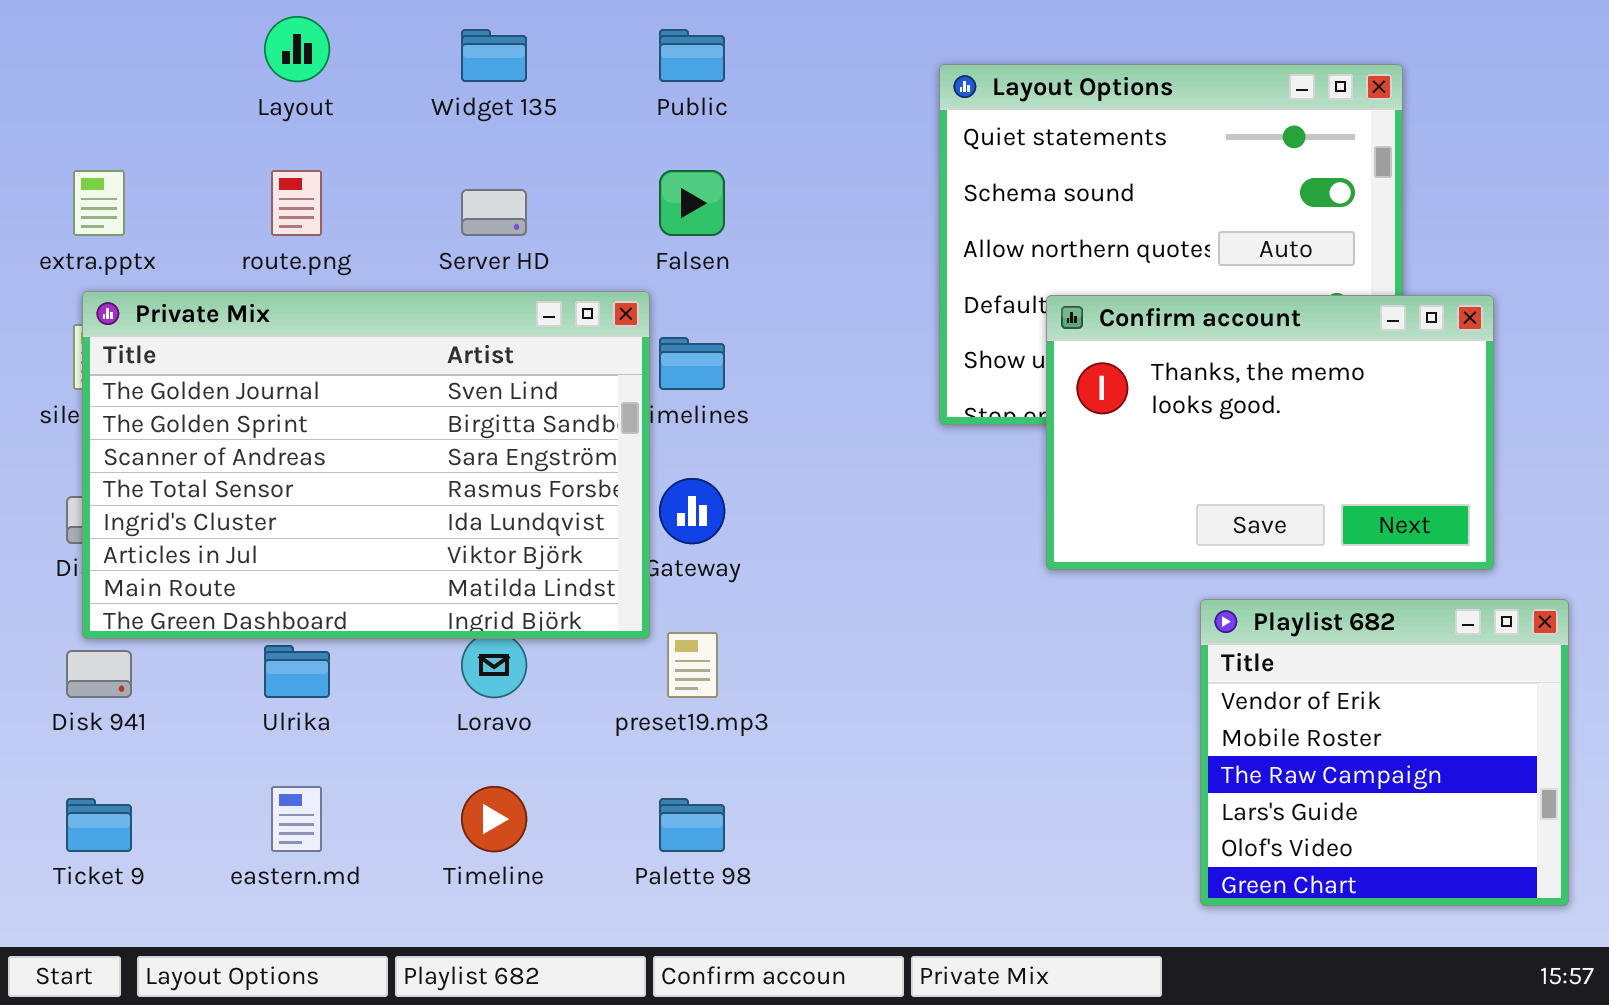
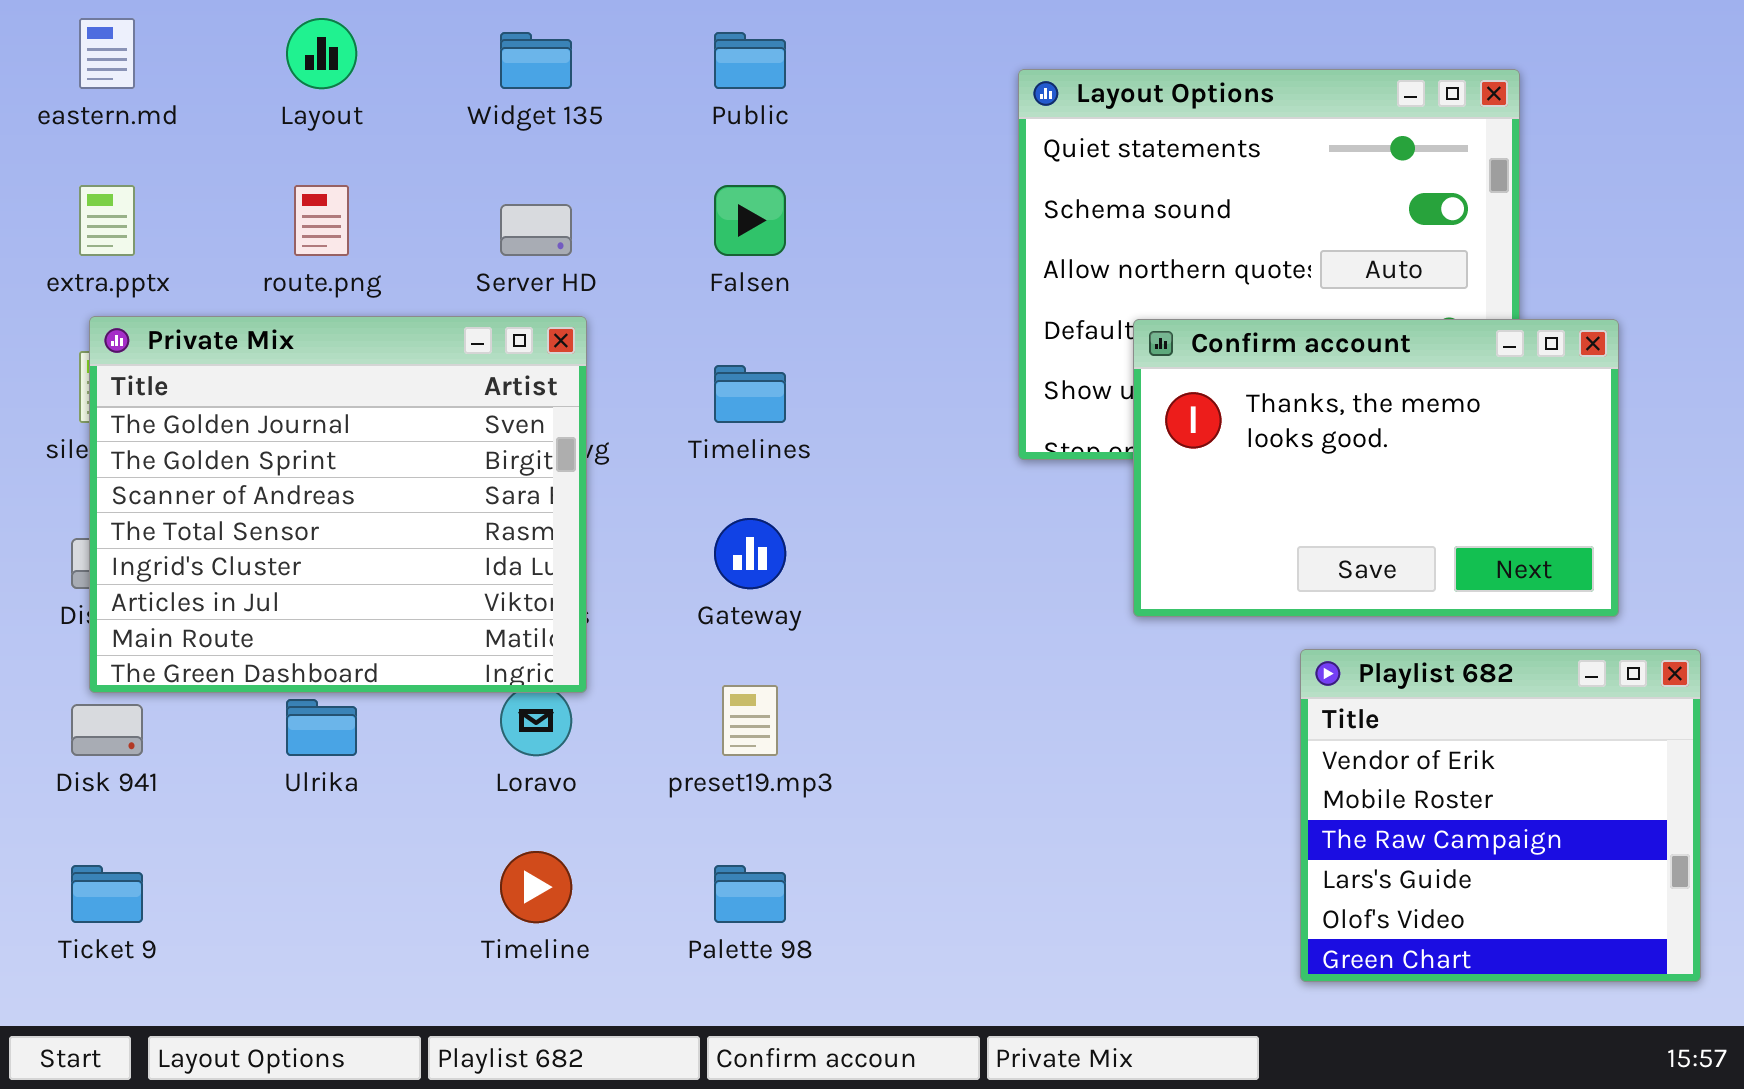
Private Mix: [82,291,650,639] -> [89,316,587,693], resized
eastern.md: [271,786,322,852] -> [79,18,135,89], moved

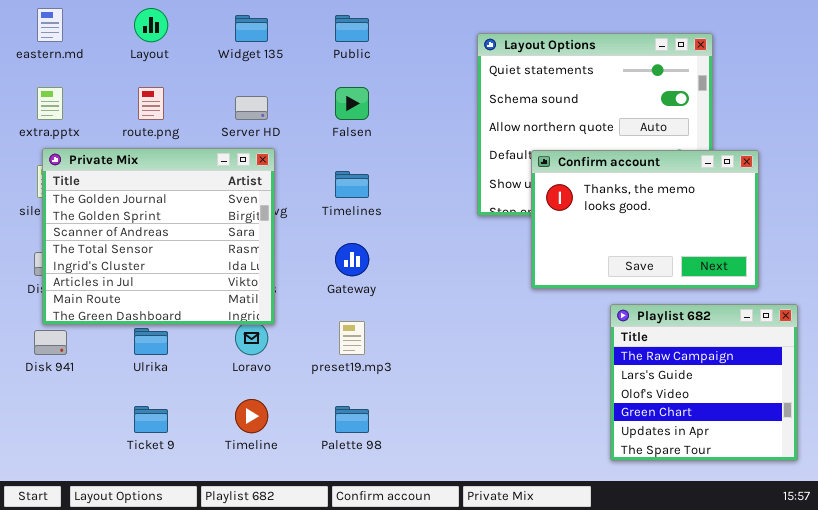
Playlist 682: [1300,649,1701,982] -> [610,304,798,461], scrolled down 2 rows
Ticket 9: [71,865,143,923] -> [134,406,168,433], moved

